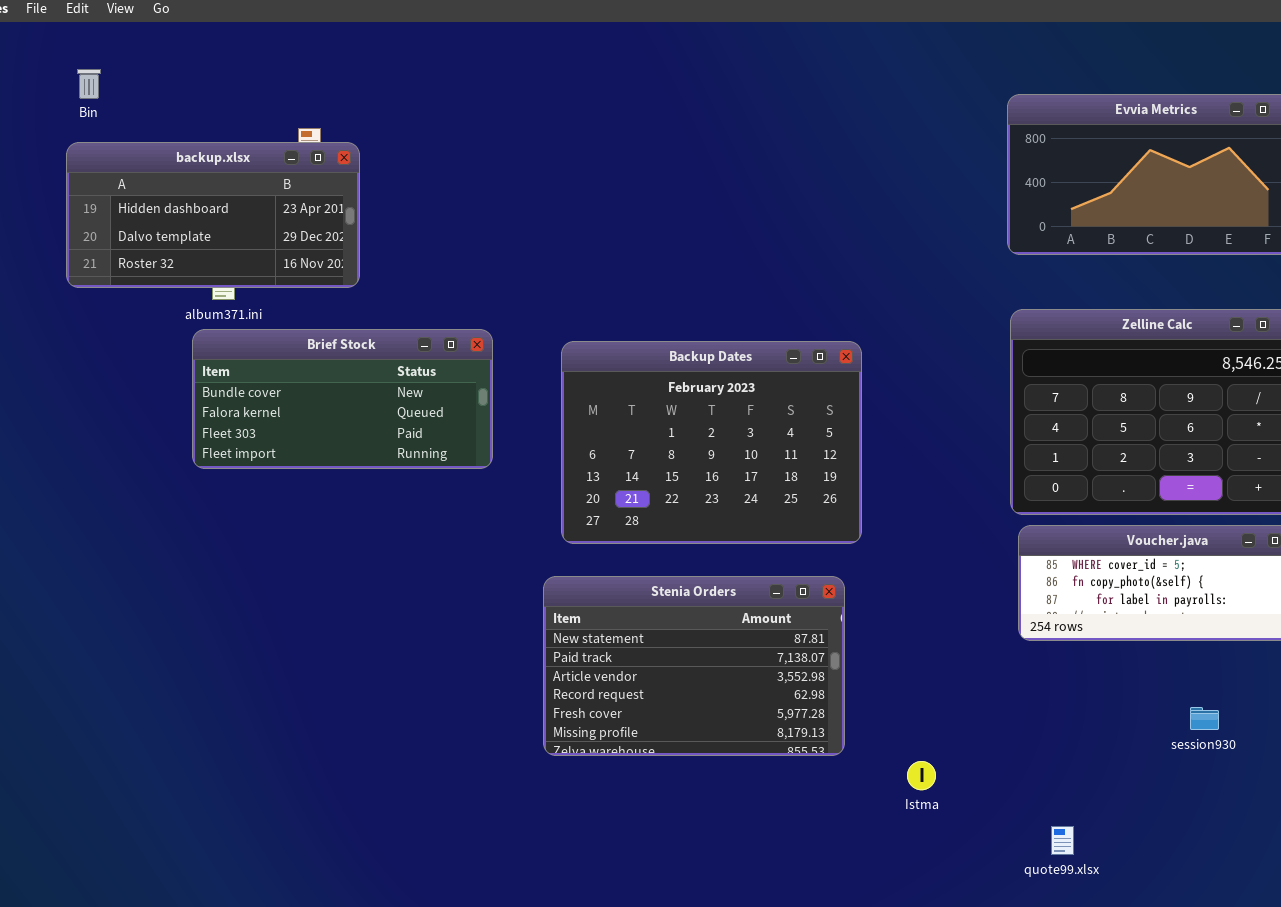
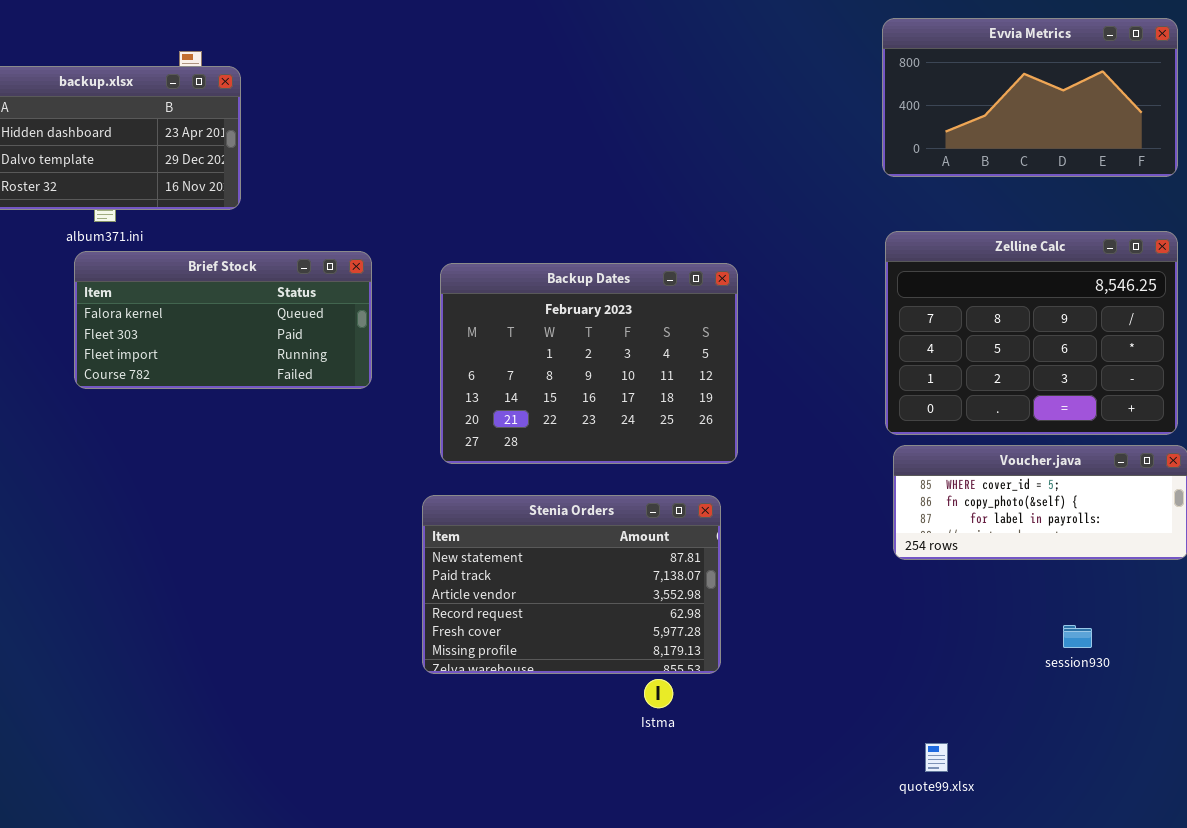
Brief Stock: [192,329,493,469] -> [74,251,372,389], scrolled down 1 row
Istma: [907,761,936,790] -> [644,679,673,708], moved

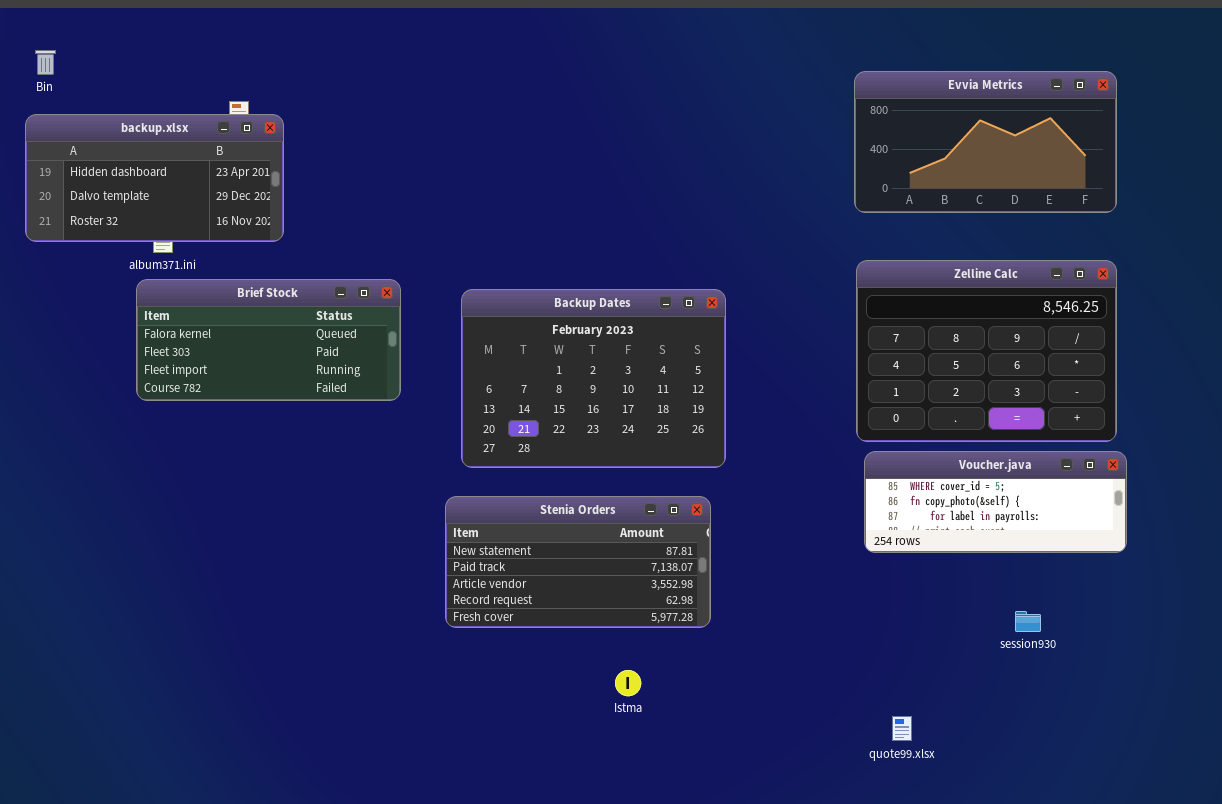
Stenia Orders: [422,495,721,674] -> [445,496,711,628], resized
Istma: [644,679,673,708] -> [615,670,641,696], moved

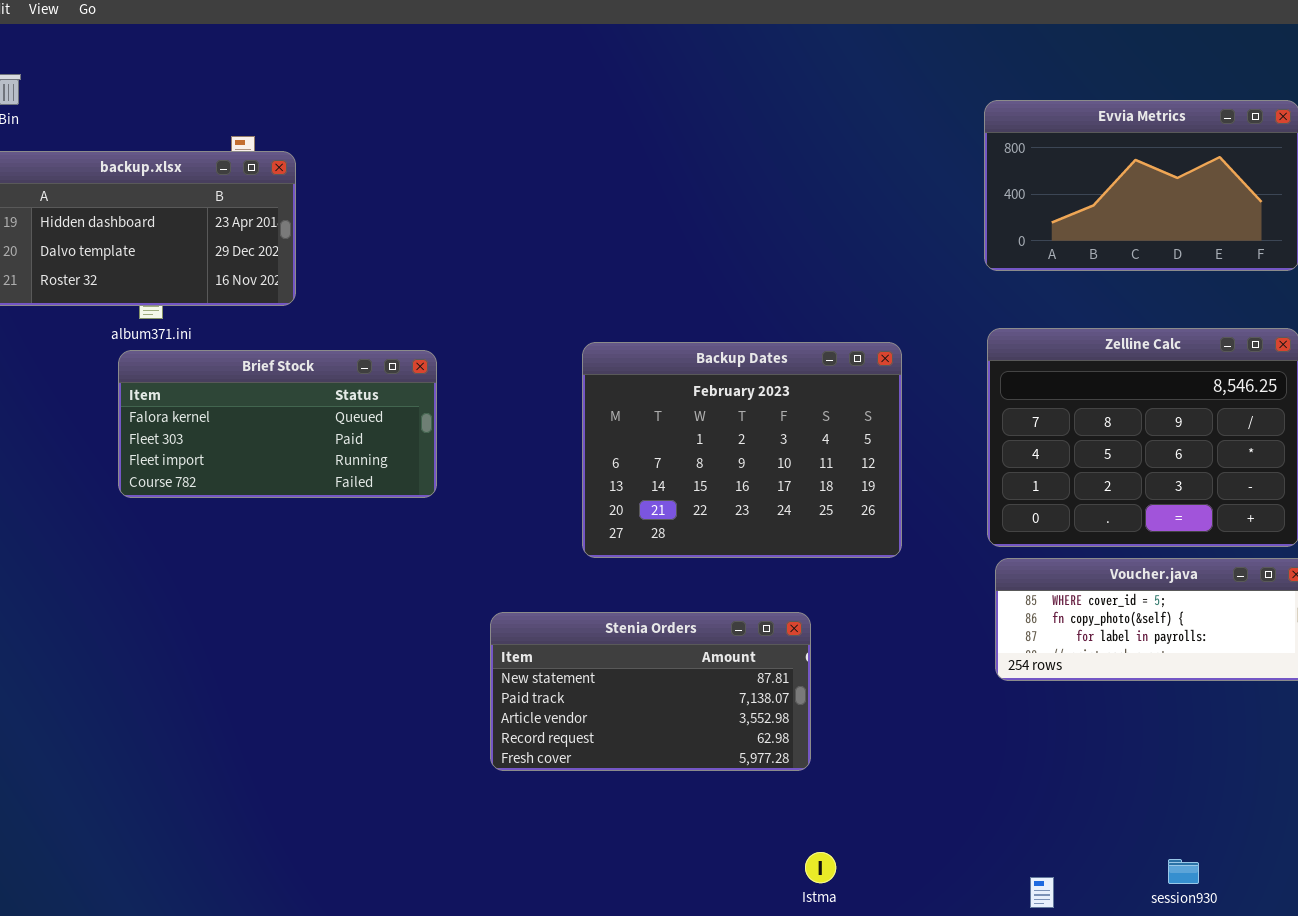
Backup Dates: [461,289,726,468] -> [582,342,902,558], moved
session930: [1015,611,1041,632] -> [1168,859,1199,884], moved
Istma: [615,670,641,696] -> [805,852,836,883], moved

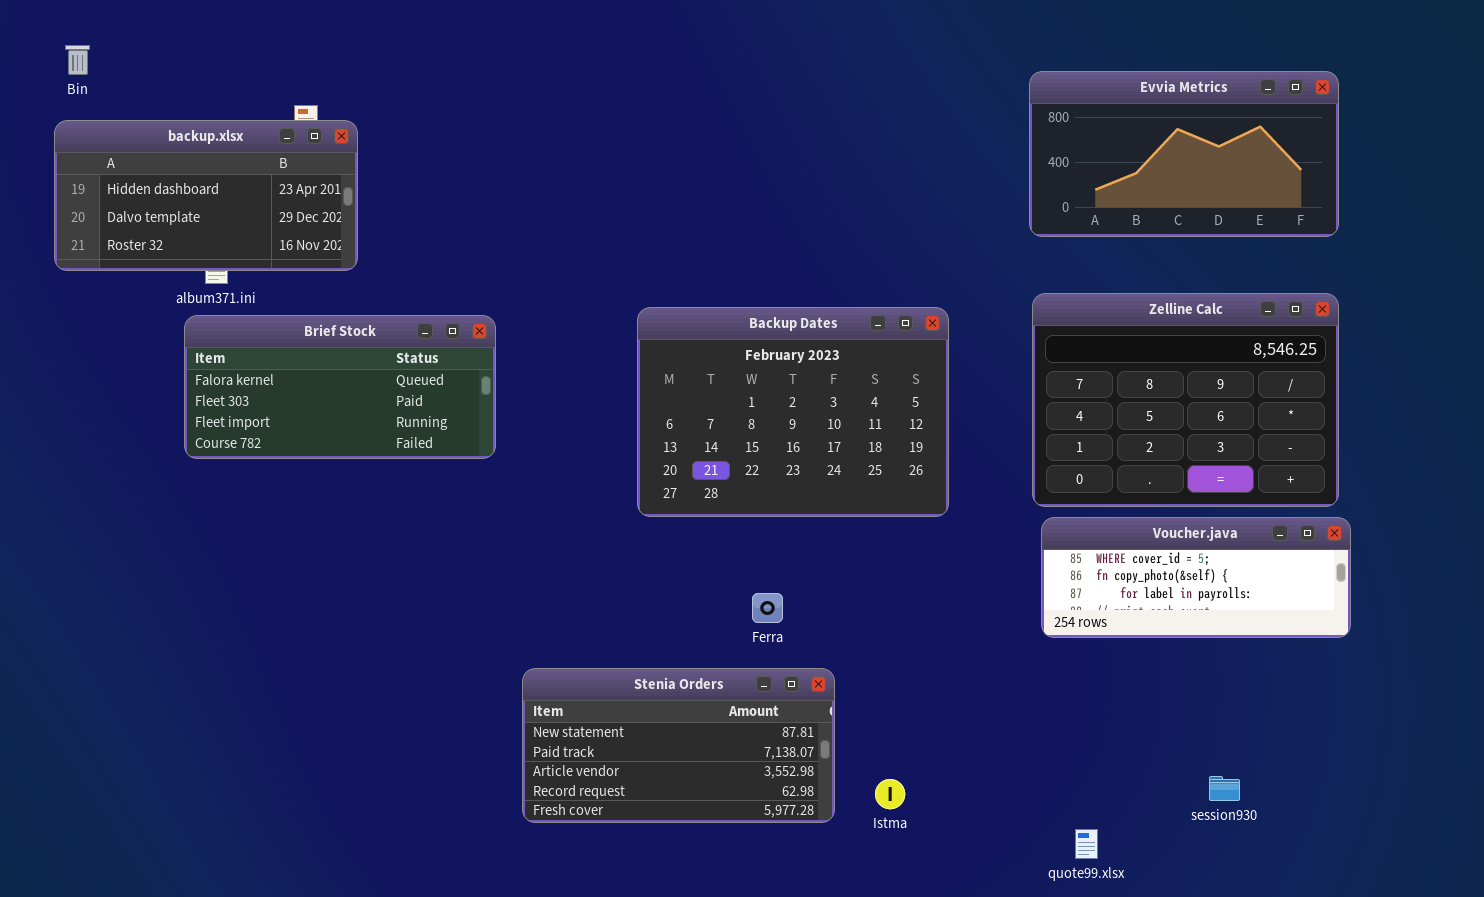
Stenia Orders: [490,612,811,771] -> [522,668,835,823], moved
Istma: [805,852,836,883] -> [875,779,905,809], moved
session930: [1168,859,1199,884] -> [1209,776,1240,801], moved

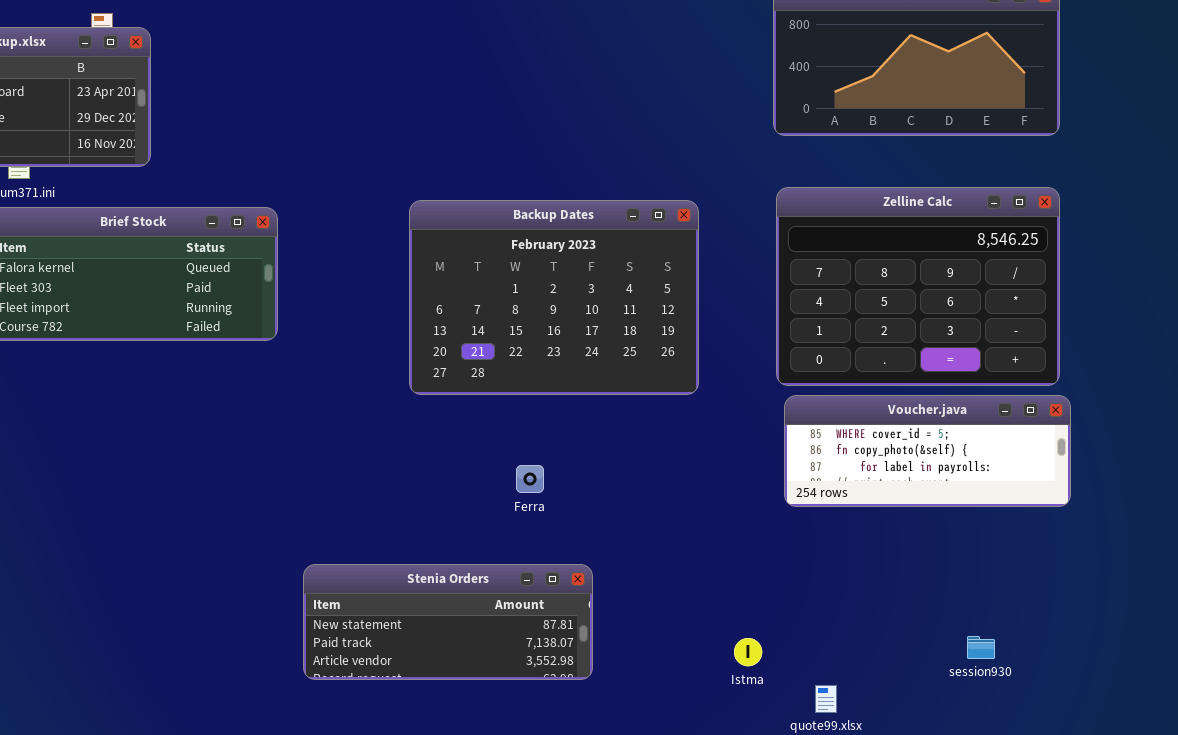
Stenia Orders: [522,668,835,823] -> [303,564,593,680], resized
session930: [1209,776,1240,801] -> [967,636,995,659], moved
Istma: [875,779,905,809] -> [734,638,762,666], moved

